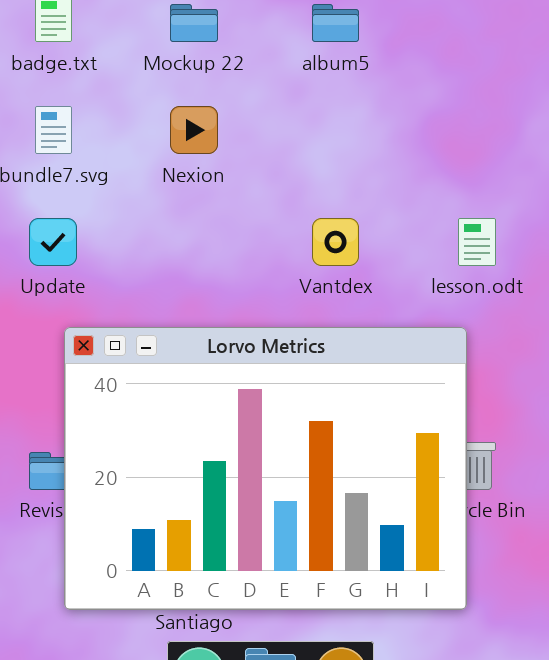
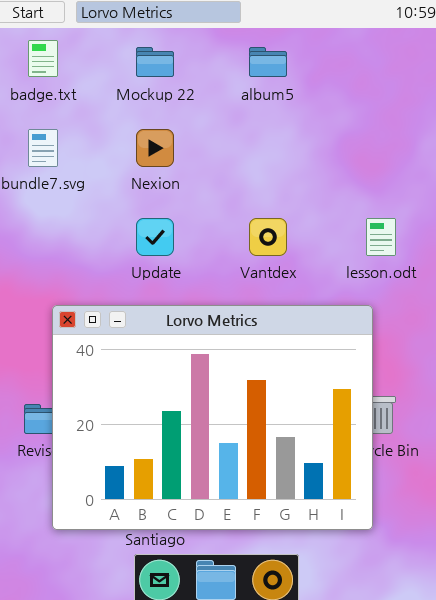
Update: [29,218,77,266] -> [136,218,174,256], moved

